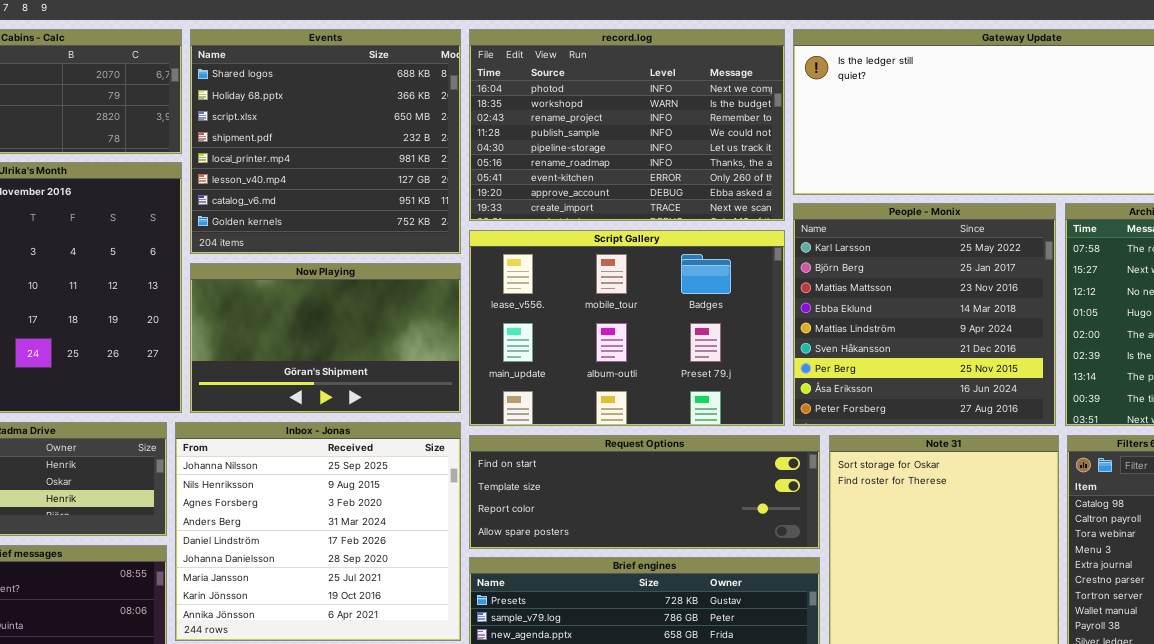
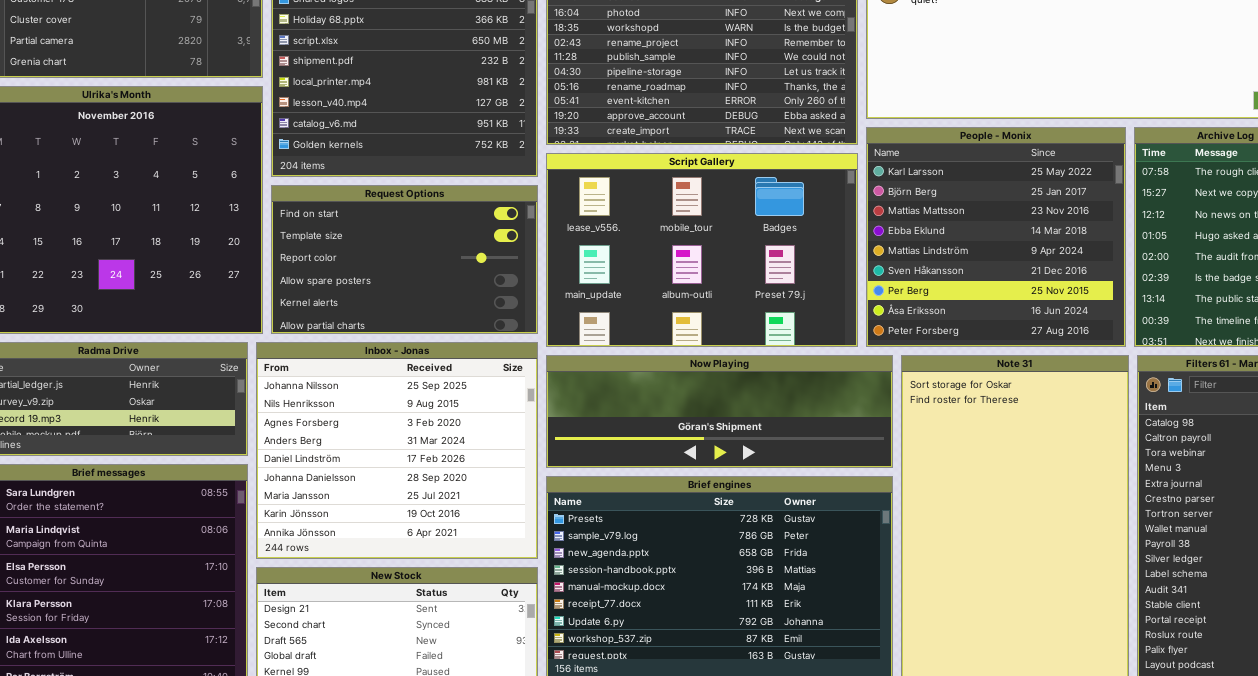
Now Playing: [190,263,461,413] -> [546,355,893,468], moved, resized
Request Options: [469,435,820,549] -> [271,185,538,334], moved, resized

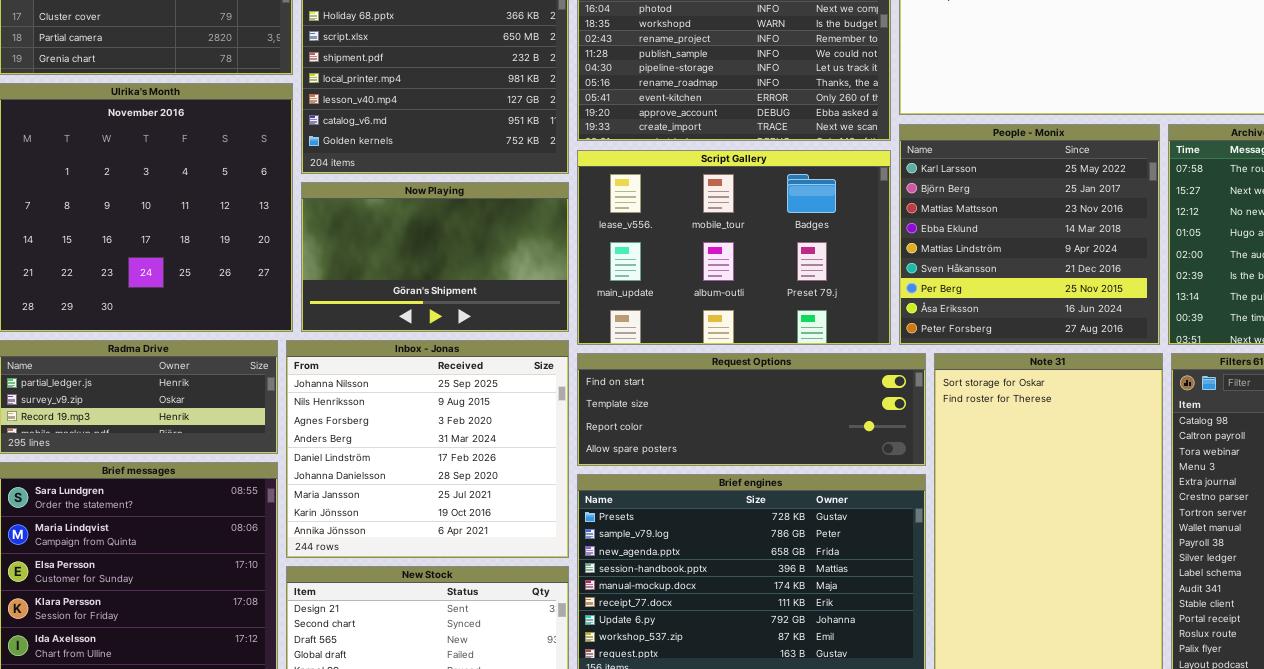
Request Options: [271,185,538,334] -> [577,353,926,466], moved, resized
Now Playing: [546,355,893,468] -> [301,182,569,332], moved, resized

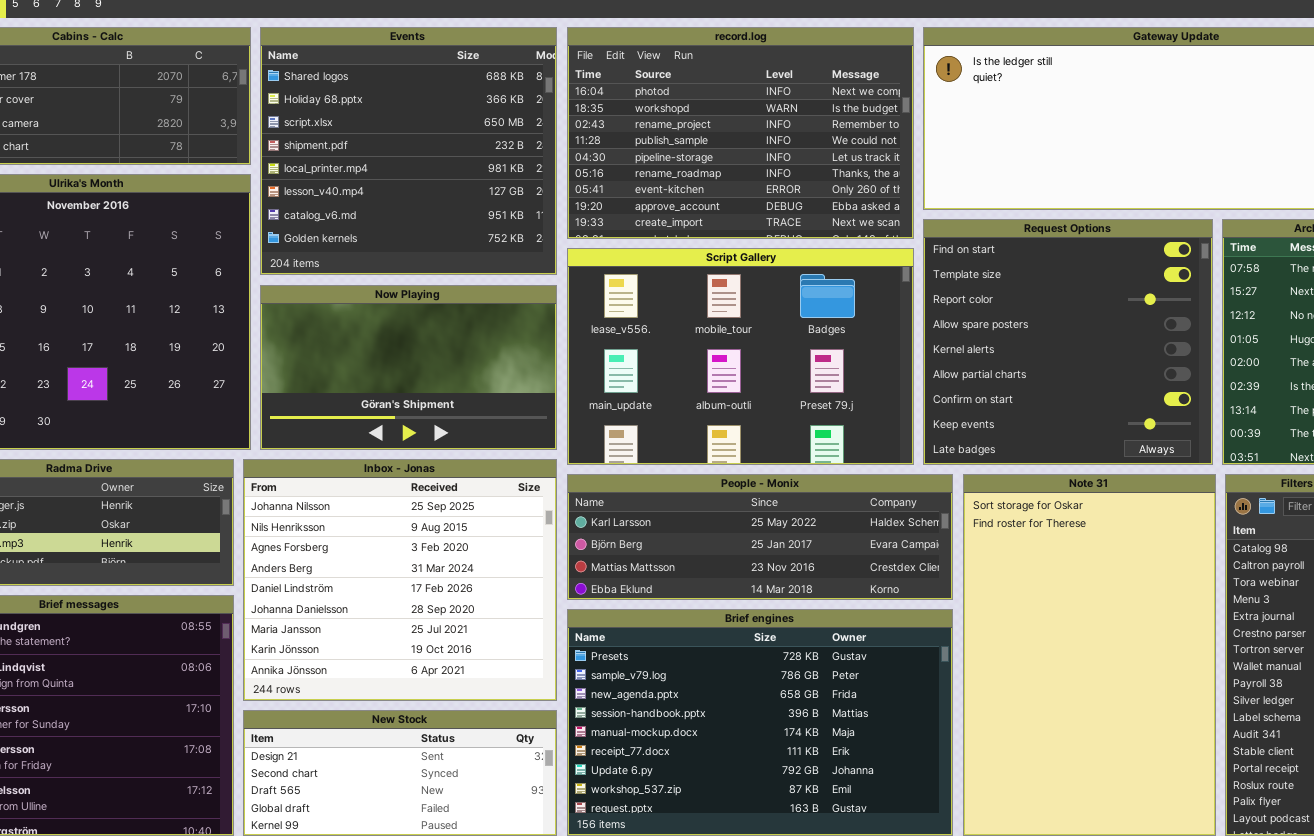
People - Monix: [899,124,1160,345] -> [567,474,953,600], moved, resized
Request Options: [577,353,926,466] -> [923,219,1213,465], moved, resized

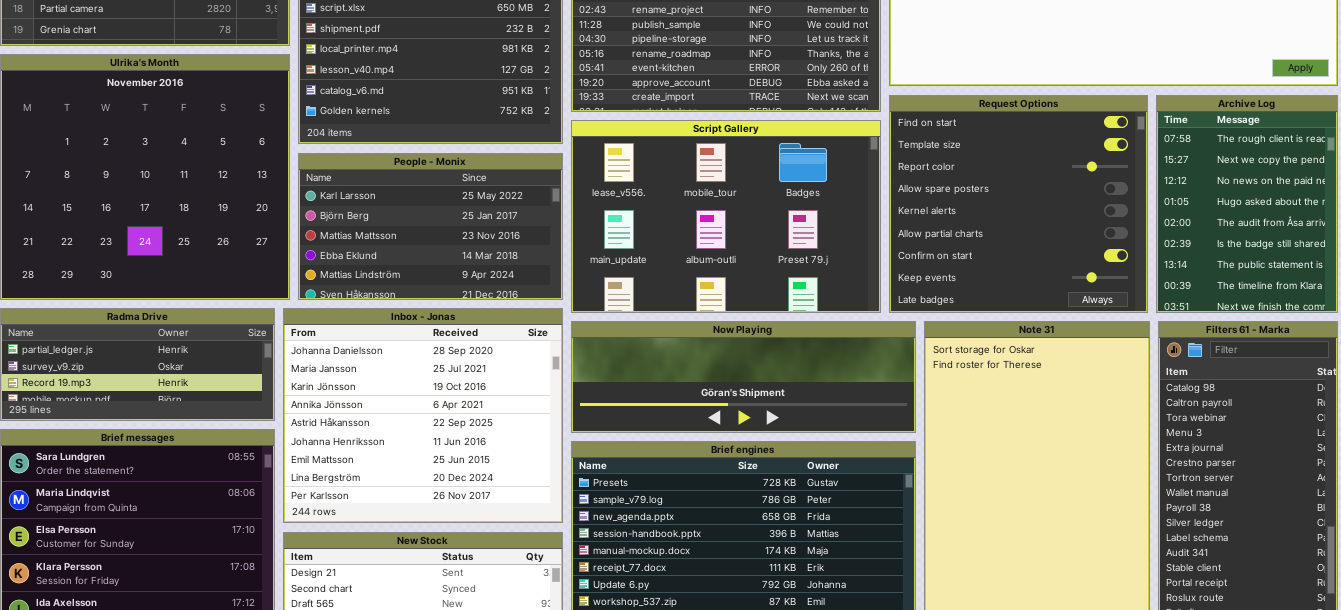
Now Playing: [260,285,557,450] -> [571,321,916,433], moved, resized
Inbox - Jonas: [243,459,557,701] -> [283,308,563,523], scrolled down 5 rows
People - Monix: [567,474,953,600] -> [298,153,563,300], moved, resized

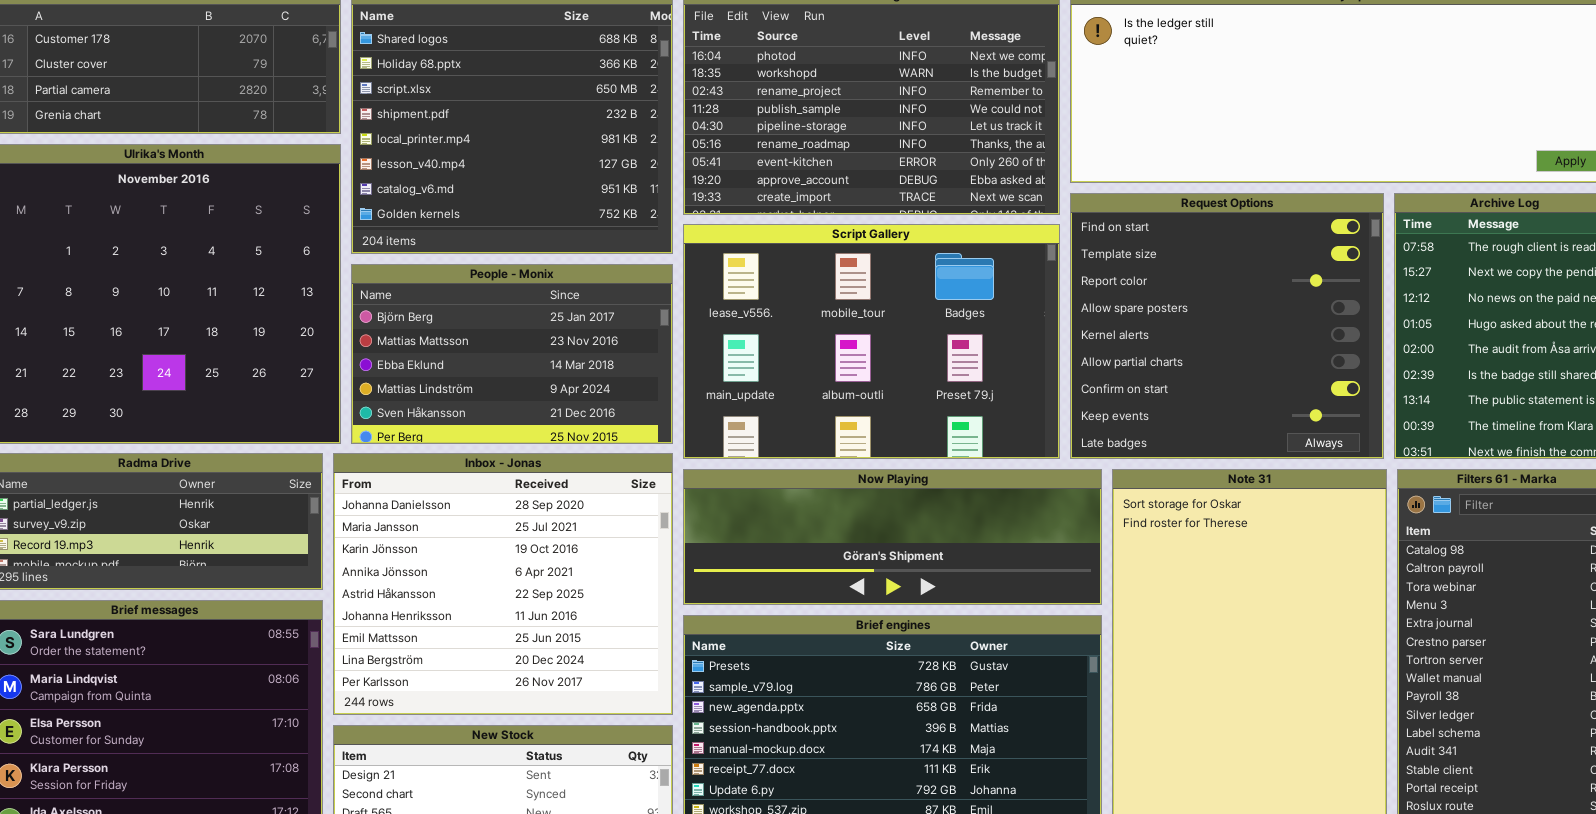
People - Monix: [298,153,563,300] -> [351,264,673,444], scrolled down 1 row

